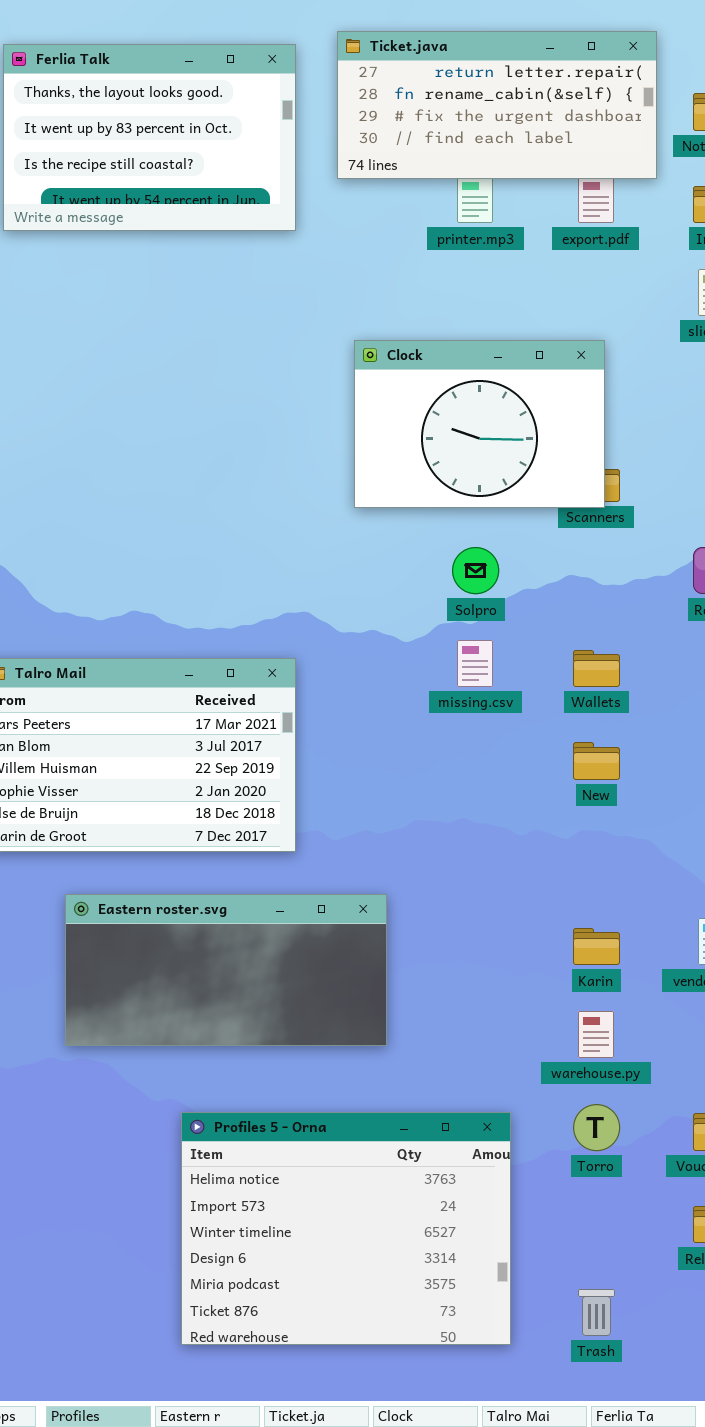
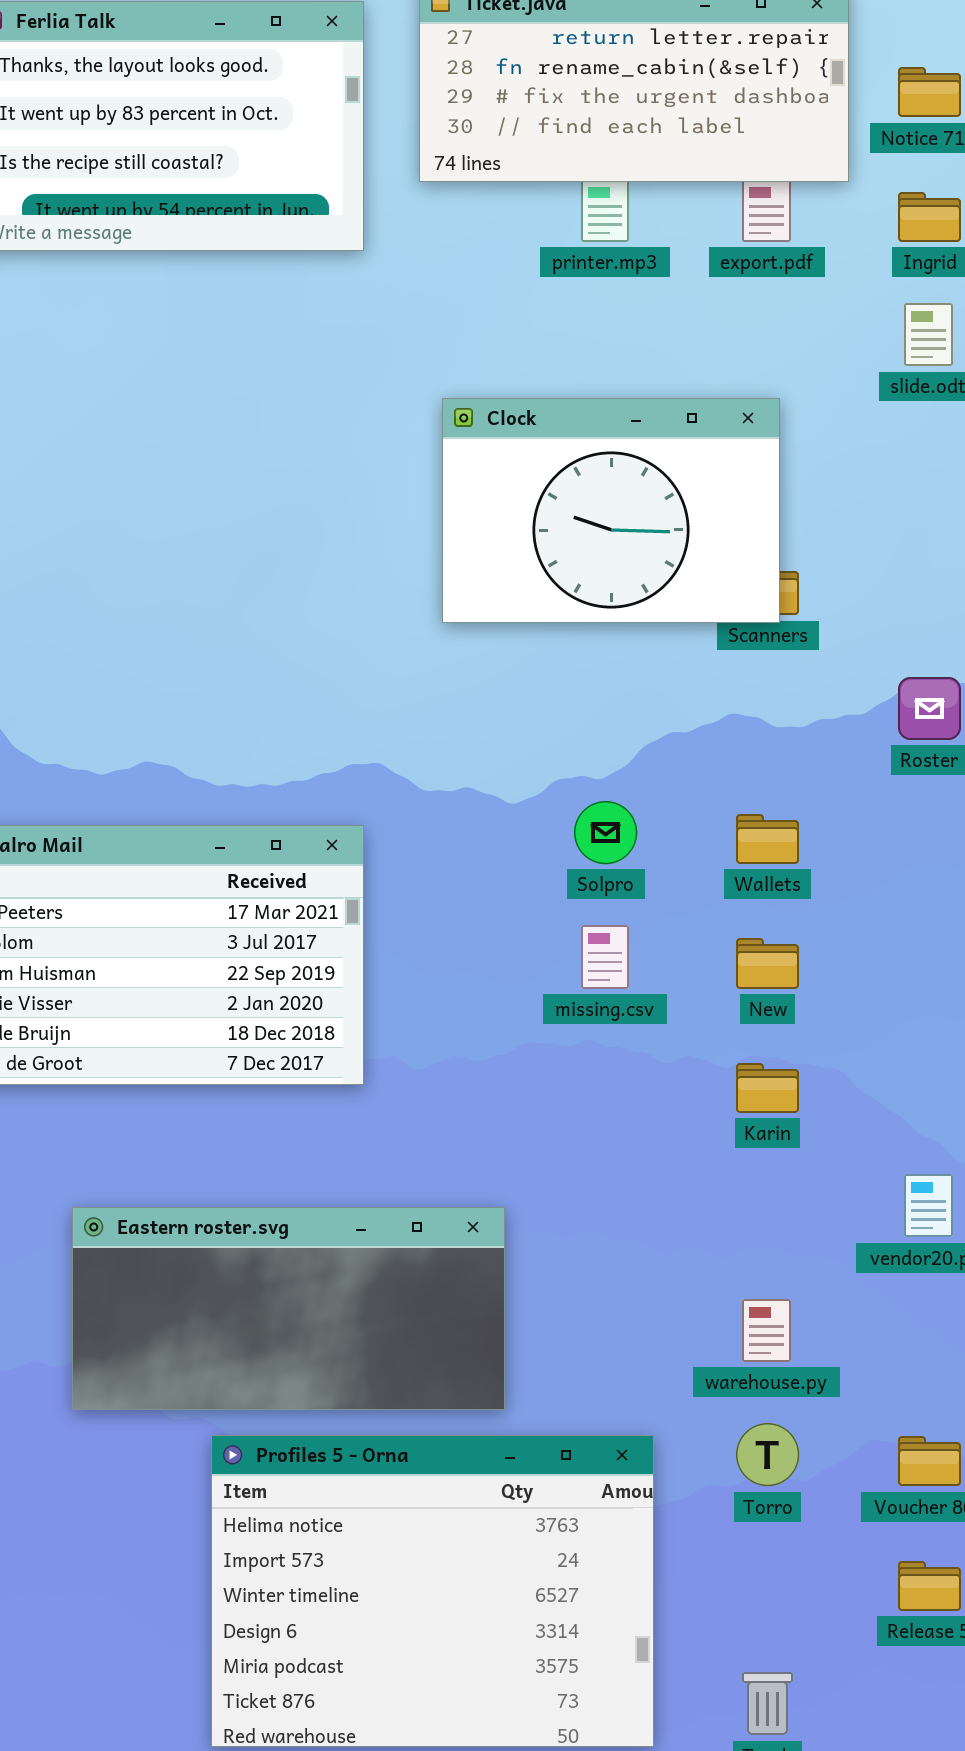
Solpro: [452,547,499,594] -> [574,801,637,864], moved
missing.csv: [457,640,493,687] -> [581,925,629,989], moved
Eastern roster.svg: [65,894,387,1046] -> [72,1207,505,1410], moved
Karin: [573,928,620,965] -> [736,1063,799,1113], moved

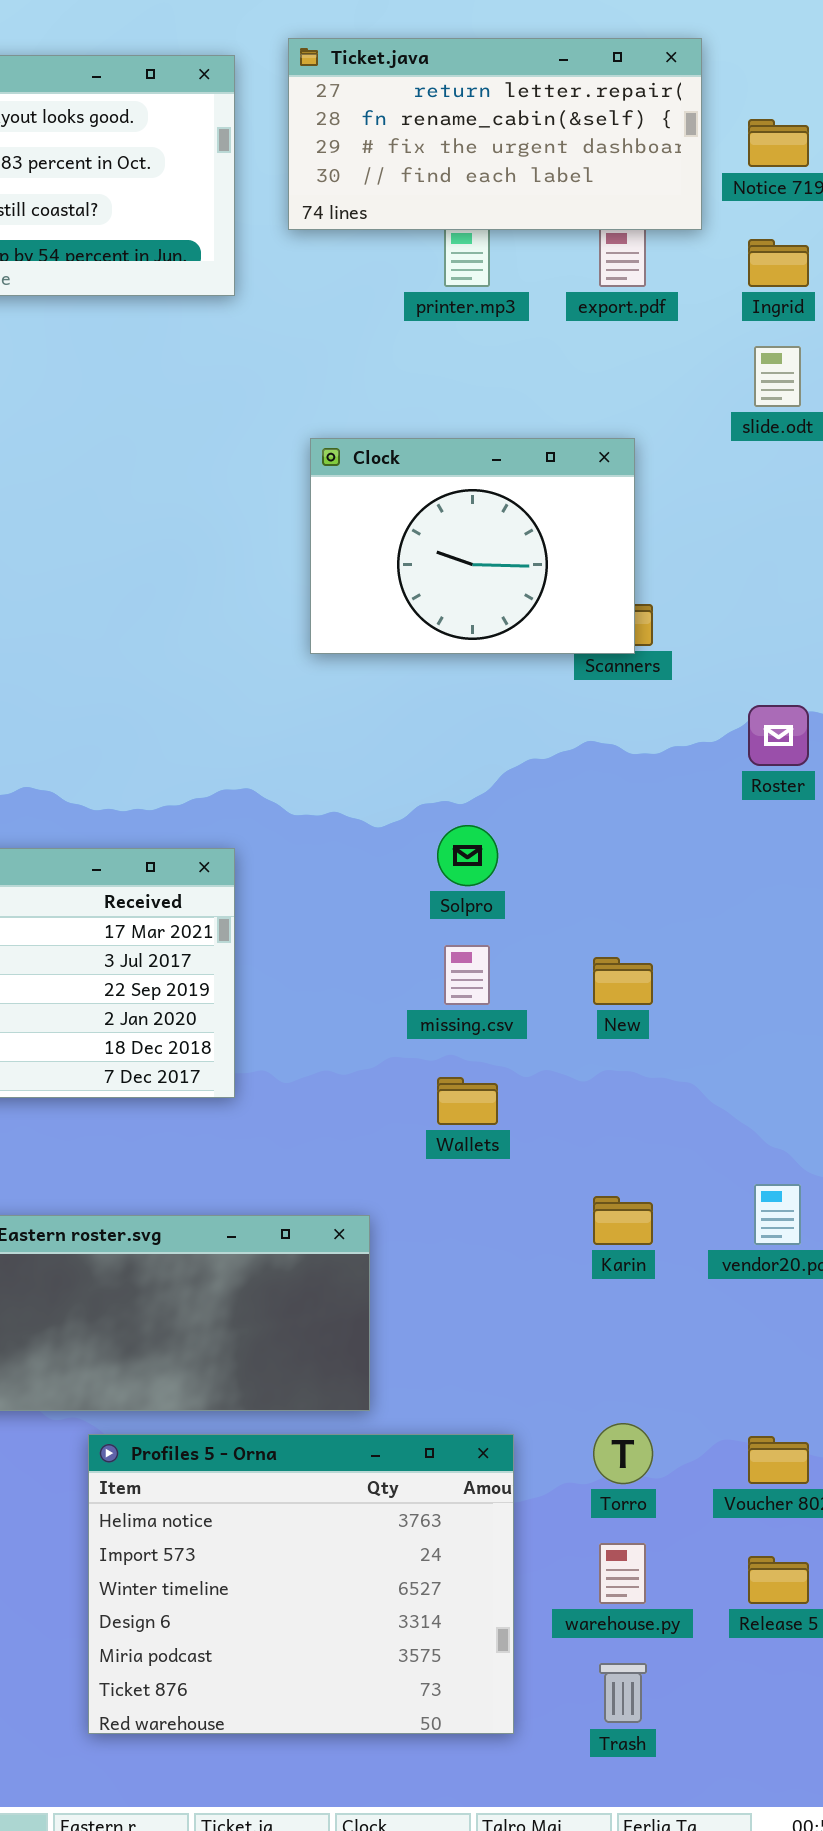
Wallets: [736,814,799,864] -> [437,1077,498,1125], moved
Karin: [736,1063,799,1113] -> [593,1196,653,1245], moved
warehouse.py: [742,1299,791,1362] -> [599,1543,646,1604], moved

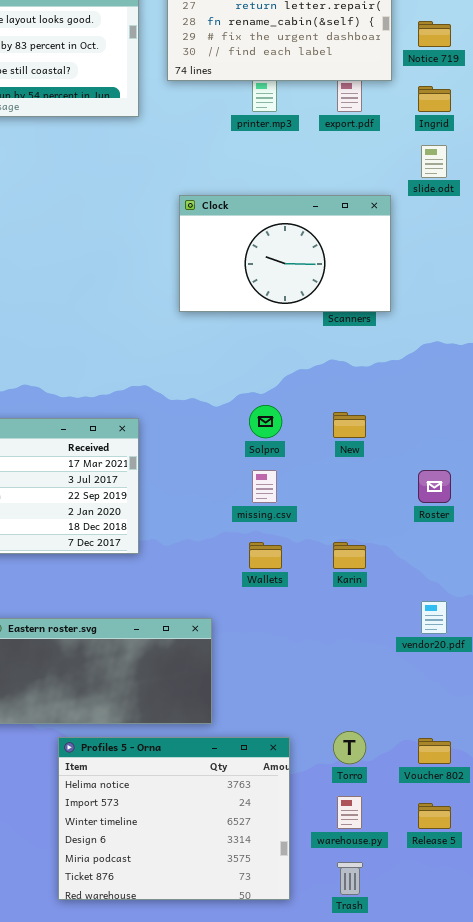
Clock: [310,438,635,654] -> [179,195,391,312], resized
Roster: [748,705,809,766] -> [418,470,451,503], moved
New: [593,957,653,1005] -> [333,412,366,438], moved
Karin: [593,1196,653,1245] -> [333,542,366,569], moved

